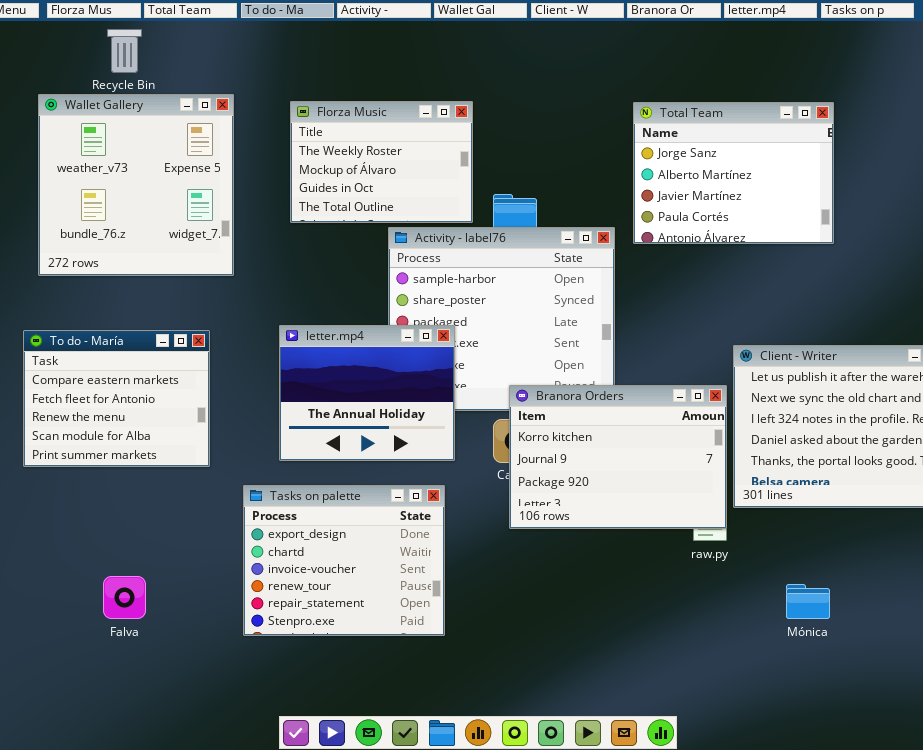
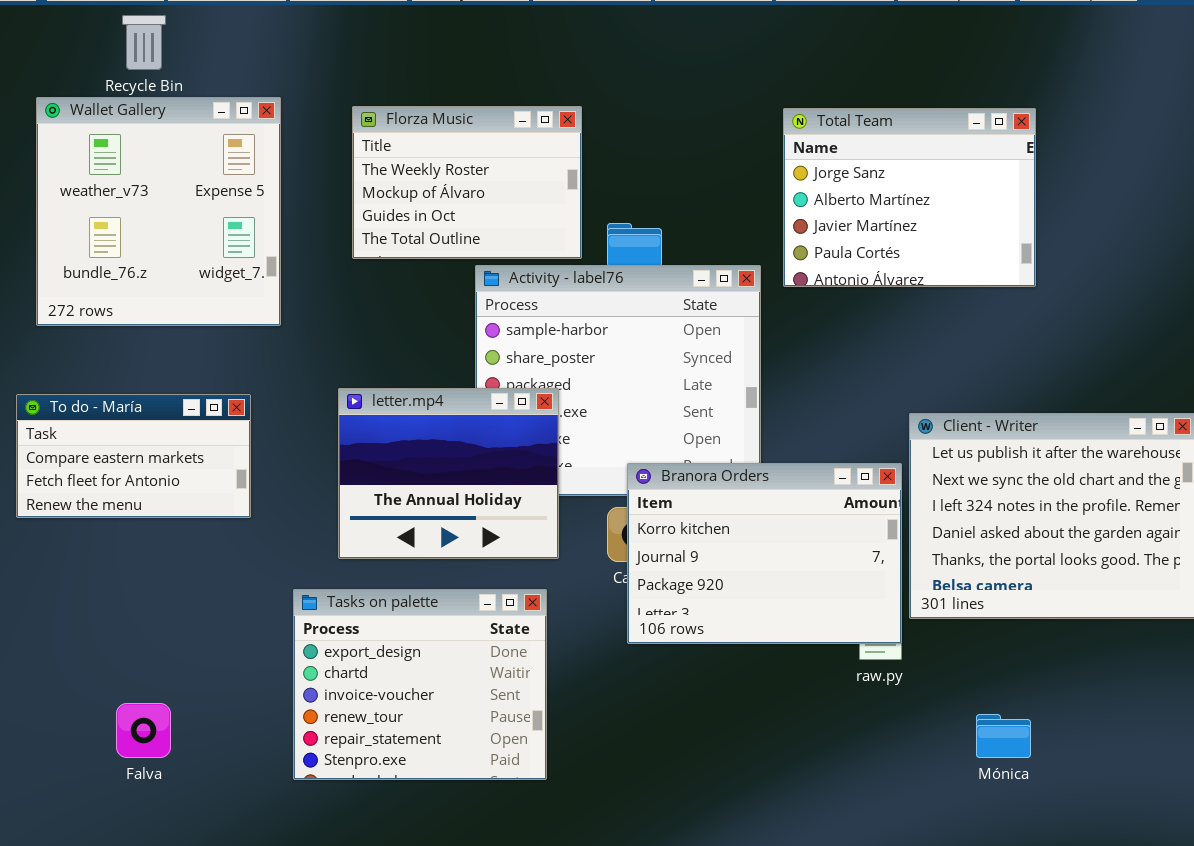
To do - María: [23,330,210,467] -> [16,394,251,518], resized

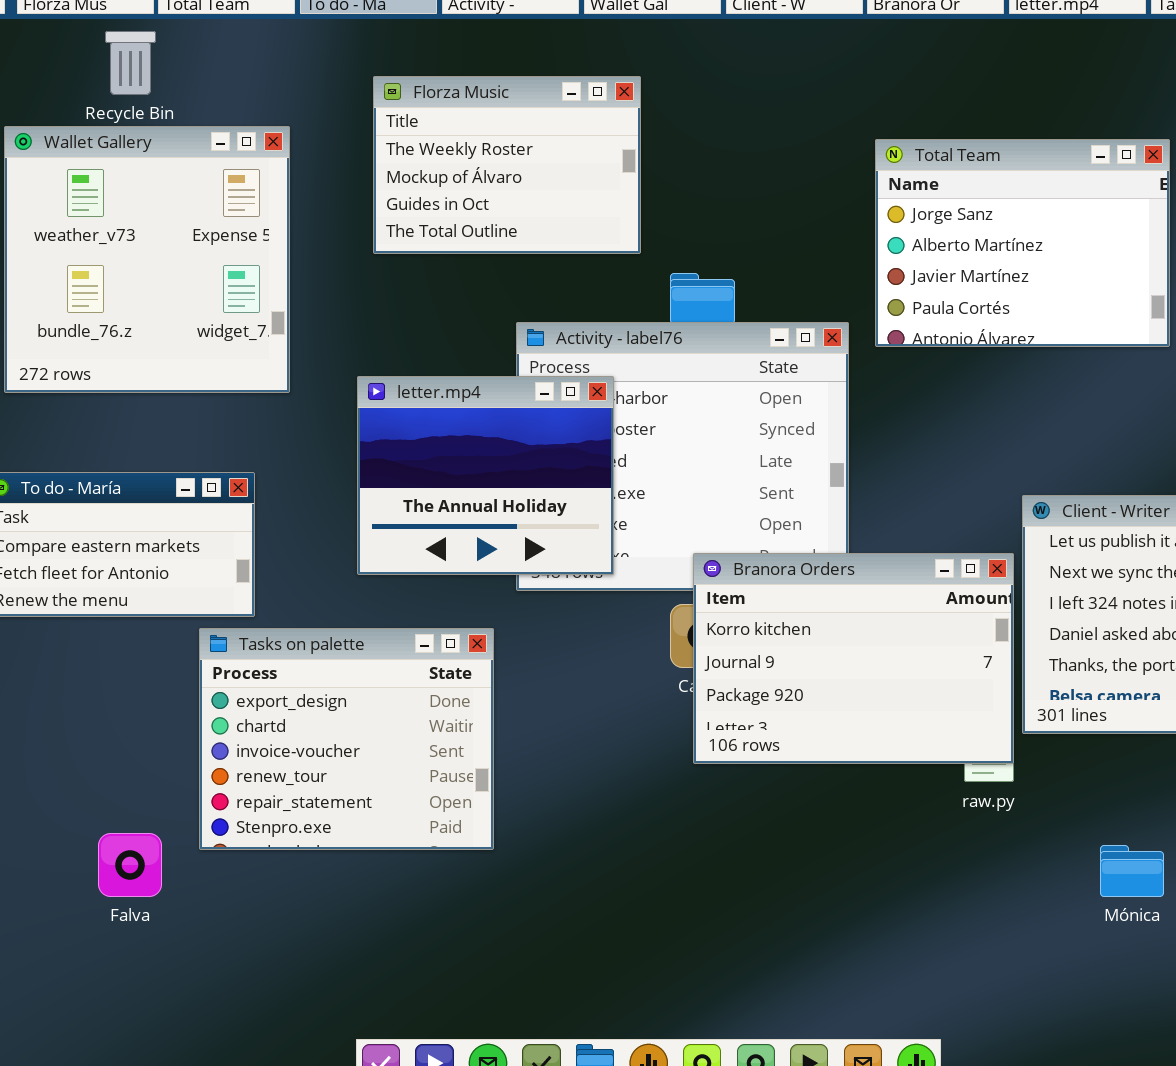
Florza Music: [352,106,582,259] -> [373,76,641,254], moved
letter.mp4: [338,388,559,559] -> [357,376,614,575], moved
Tasks on palette: [293,589,547,780] -> [199,628,494,850], moved

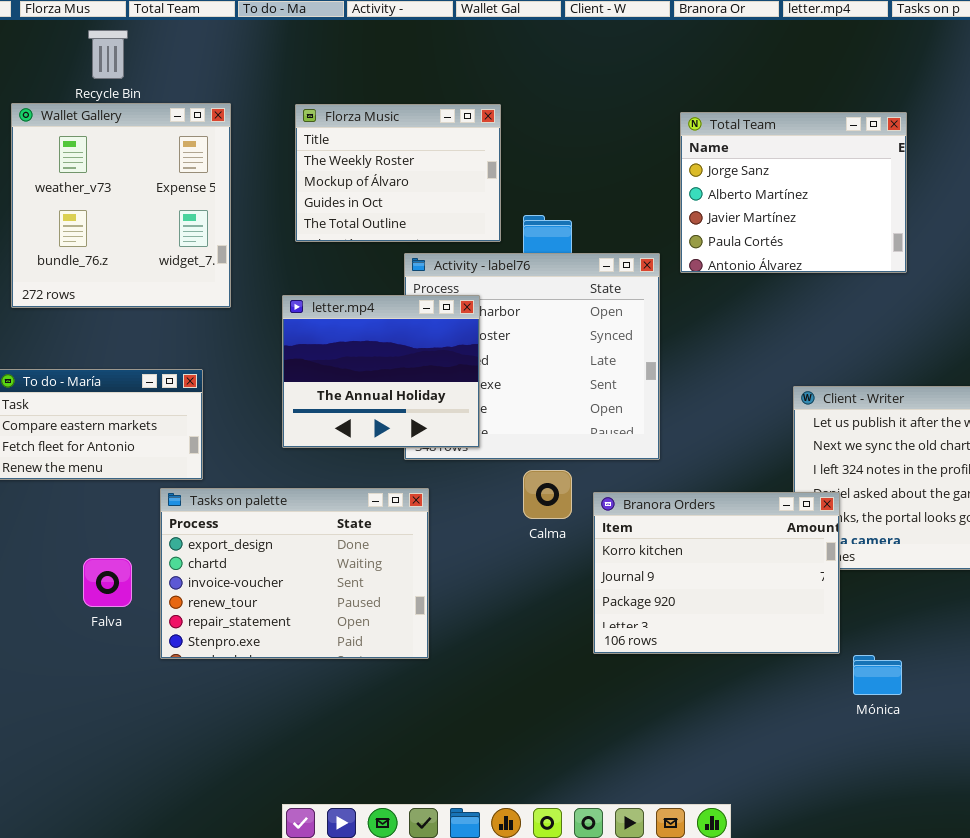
Florza Music: [373,76,641,254] -> [295,104,501,242], moved
Branora Orders: [693,553,1014,764] -> [593,492,840,654], moved
Tasks on palette: [199,628,494,850] -> [160,488,429,659], resized
Falva: [98,833,162,897] -> [83,558,132,607], moved

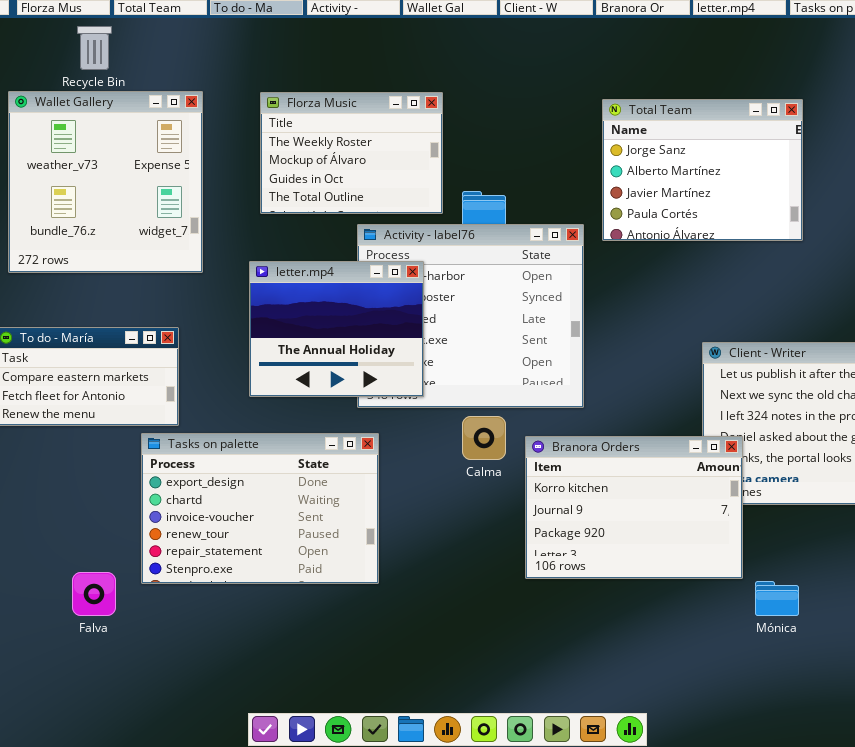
Falva: [83,558,132,607] -> [72,572,116,616], moved

